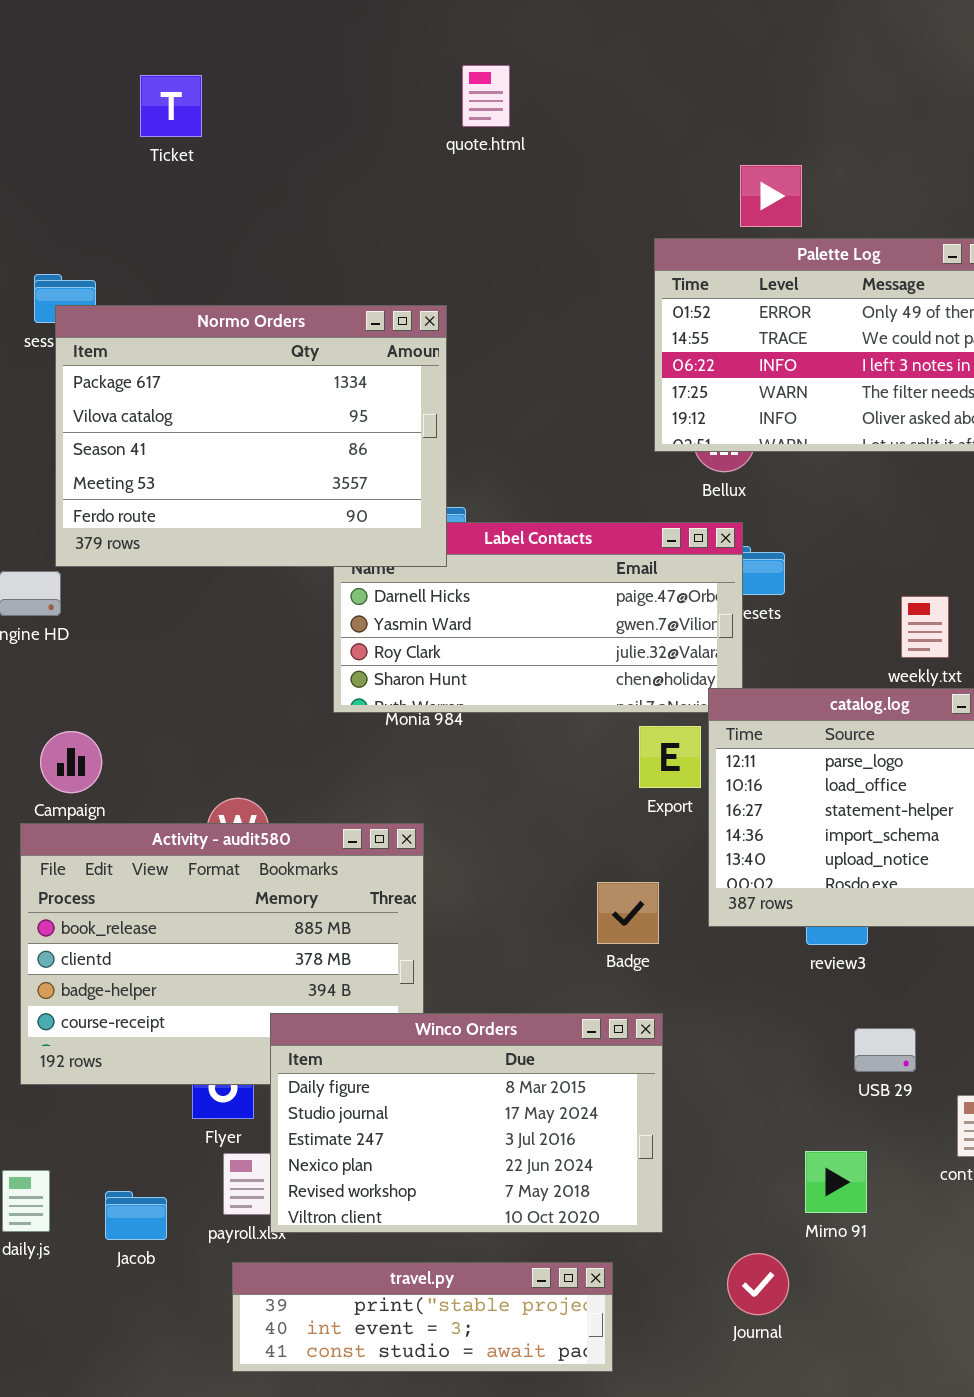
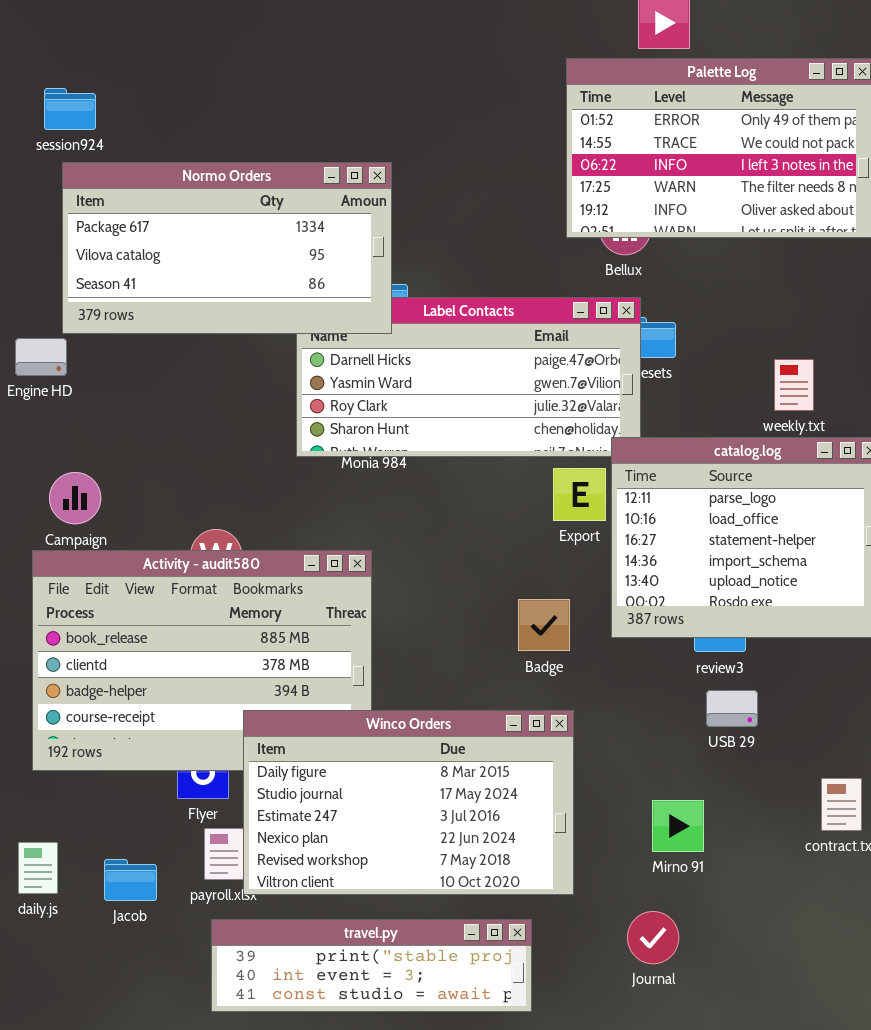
Normo Orders: [55,305,447,567] -> [62,162,392,334], resized
USB 29: [854,1028,916,1072] -> [706,690,758,727], moved
Mirno 91: [805,1151,867,1213] -> [652,800,704,852], moved

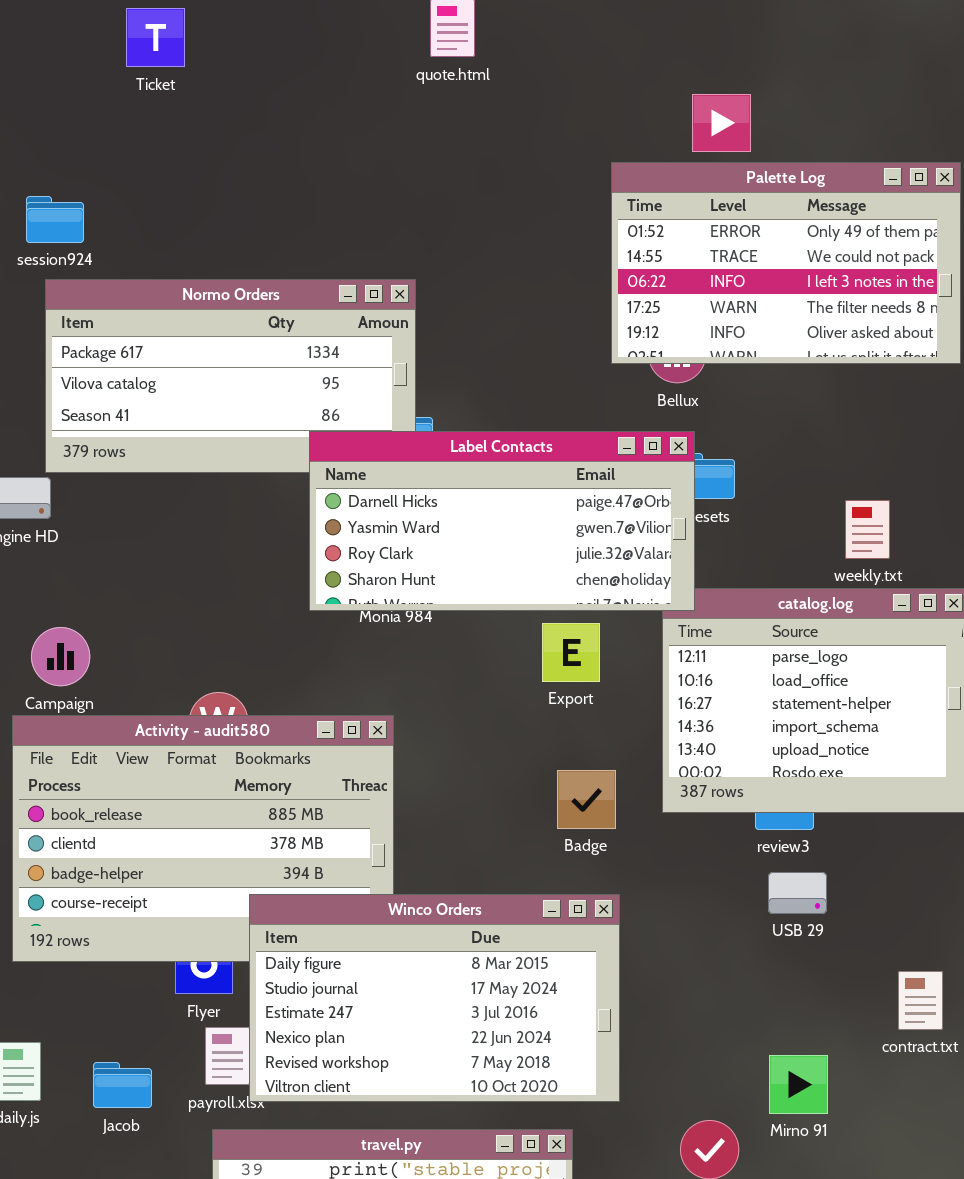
Label Contacts: [296,297,641,457] -> [309,431,695,611], raised
Export: [553,468,606,521] -> [542,623,600,682], moved
Mirno 91: [652,800,704,852] -> [769,1055,828,1114], moved

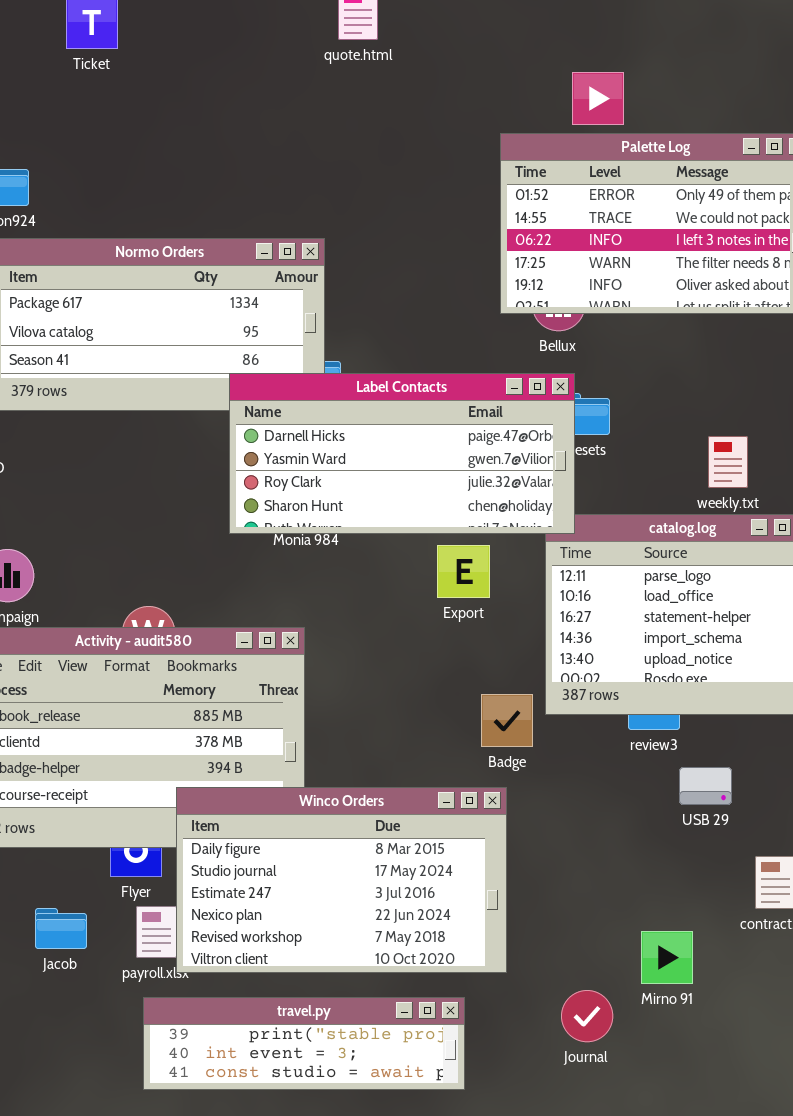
Badge: [557,770,616,829] -> [481,694,533,747], moved
USB 29: [768,872,827,914] -> [679,767,732,805], moved
Jacob: [93,1062,152,1108] -> [35,908,87,949], moved

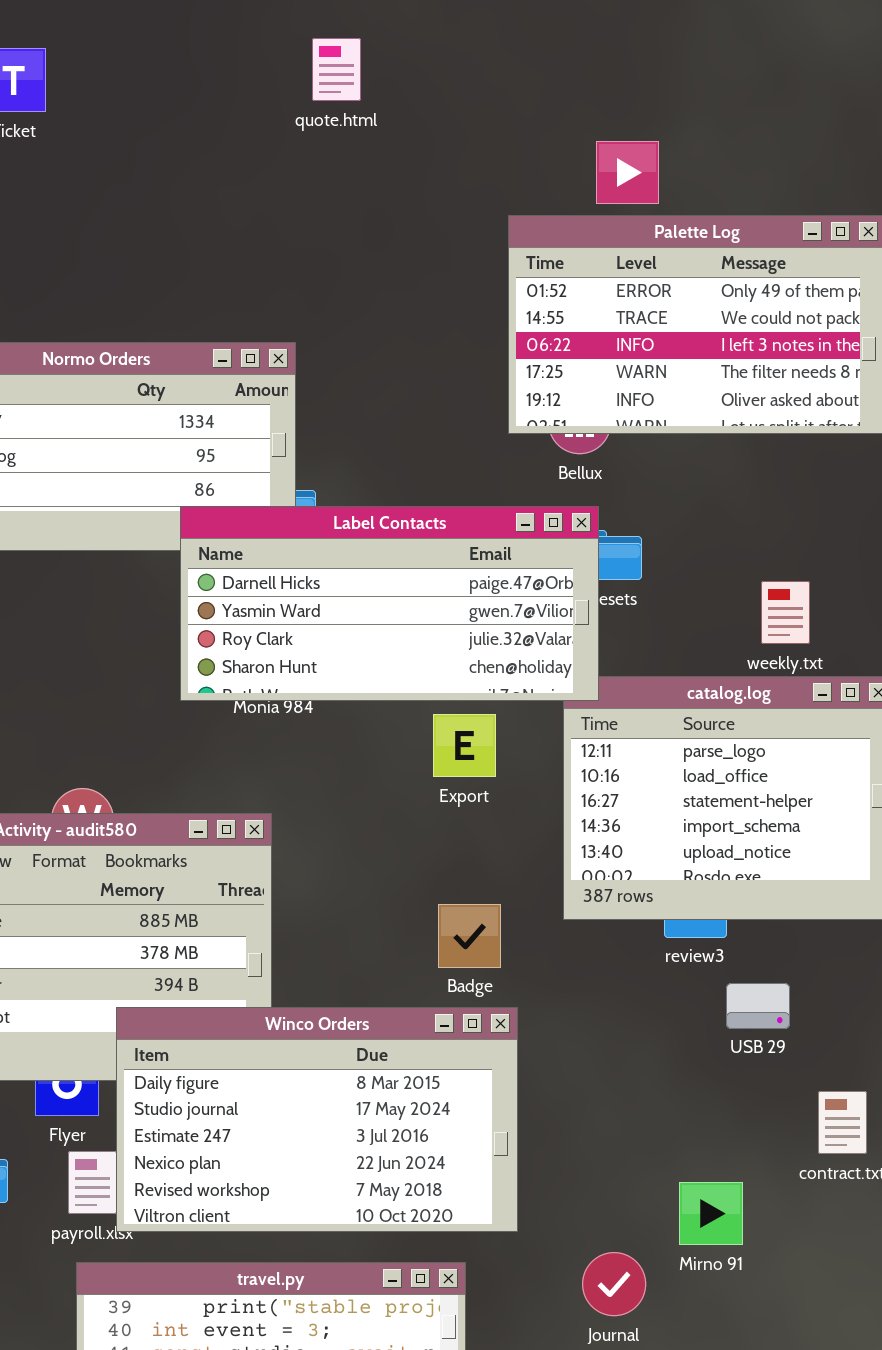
Badge: [481,694,533,747] -> [438,904,501,968], moved

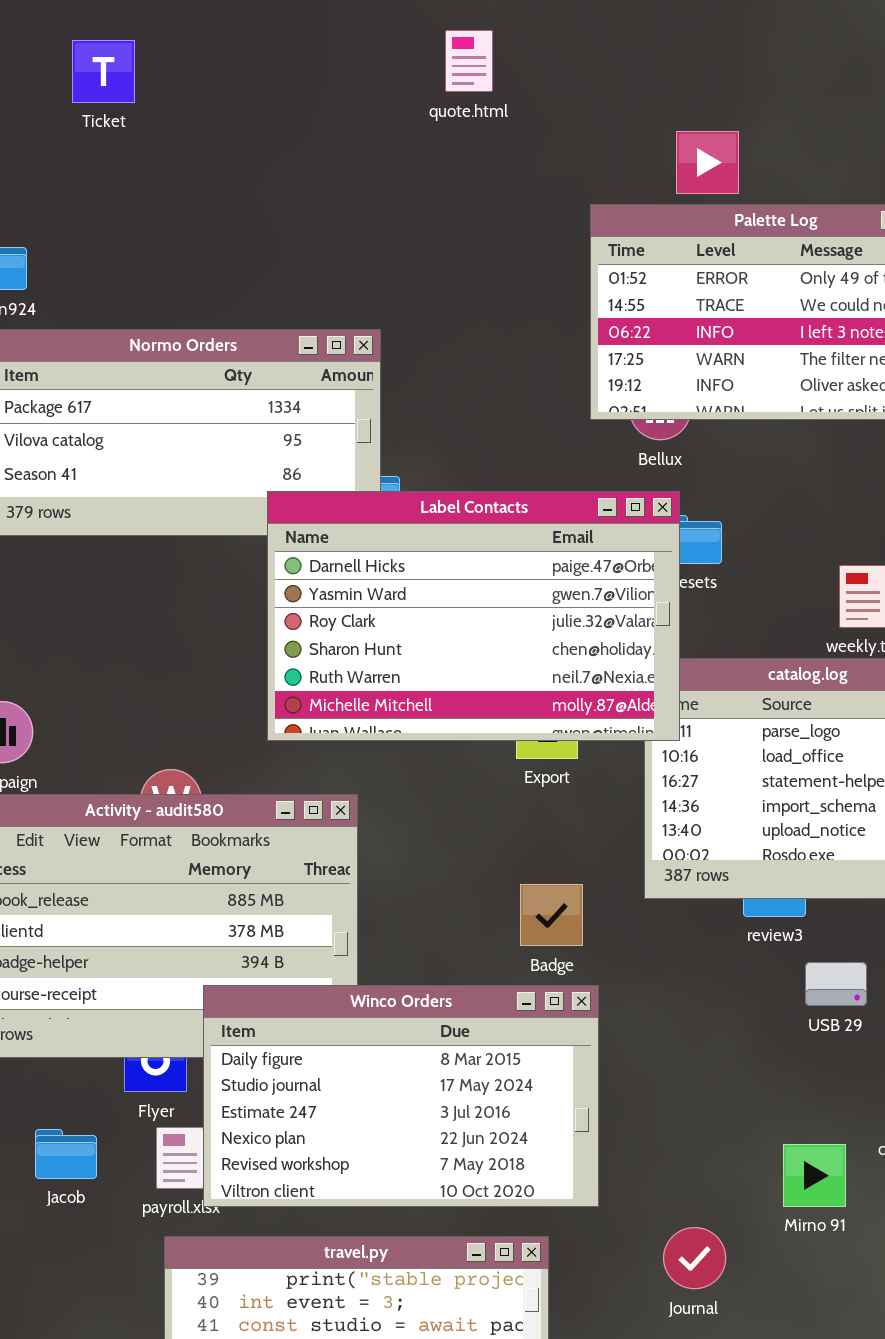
quote.html: [312,38,361,101] -> [445,30,493,92], moved
Label Contacts: [180,506,599,701] -> [267,491,680,741], resized
Mirno 91: [679,1182,743,1245] -> [783,1144,846,1207], moved

